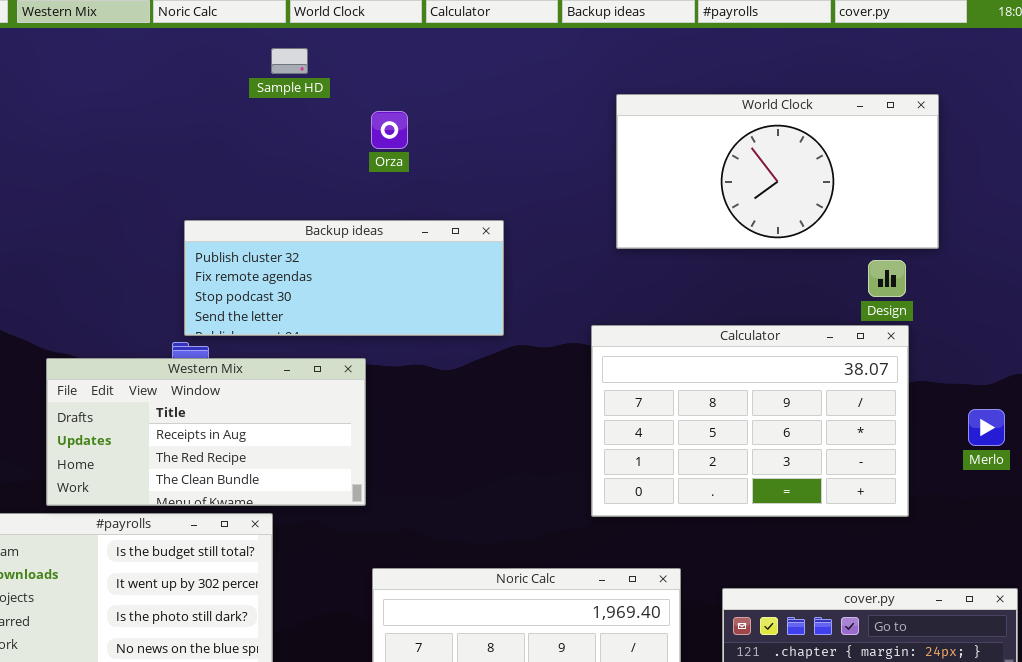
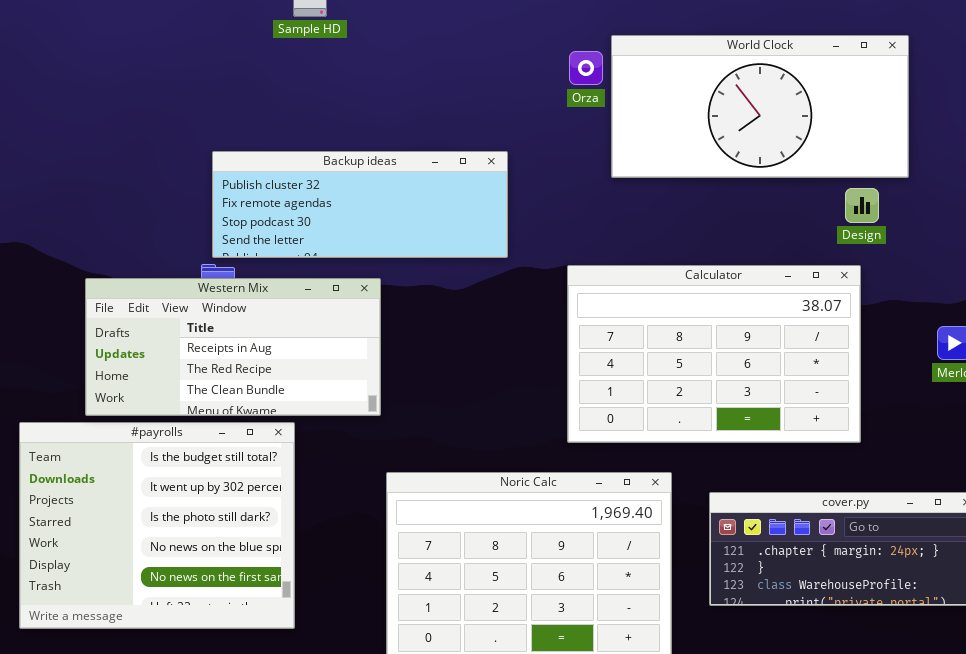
Orza: [371,111,408,149] -> [569,51,603,85], moved
Calculator: [591,325,909,517] -> [567,265,861,443], moved

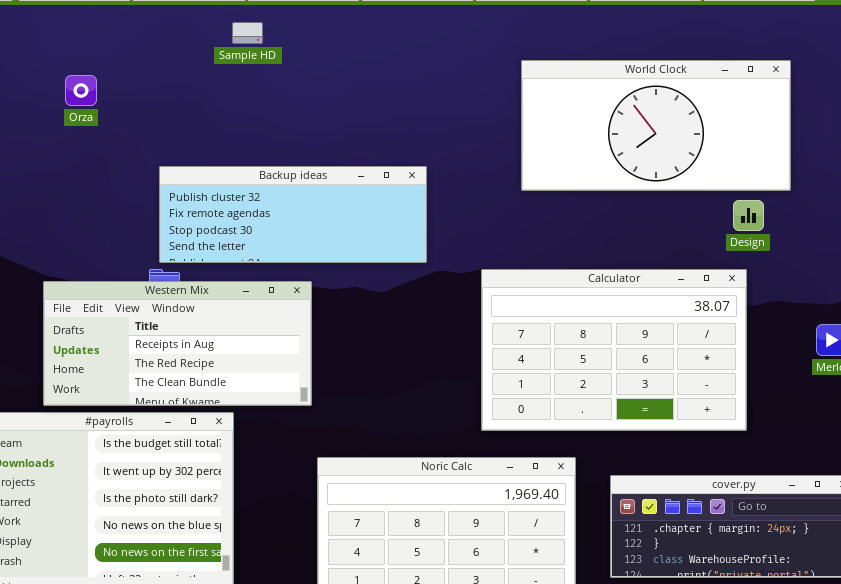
Orza: [569,51,603,85] -> [65,75,97,106], moved

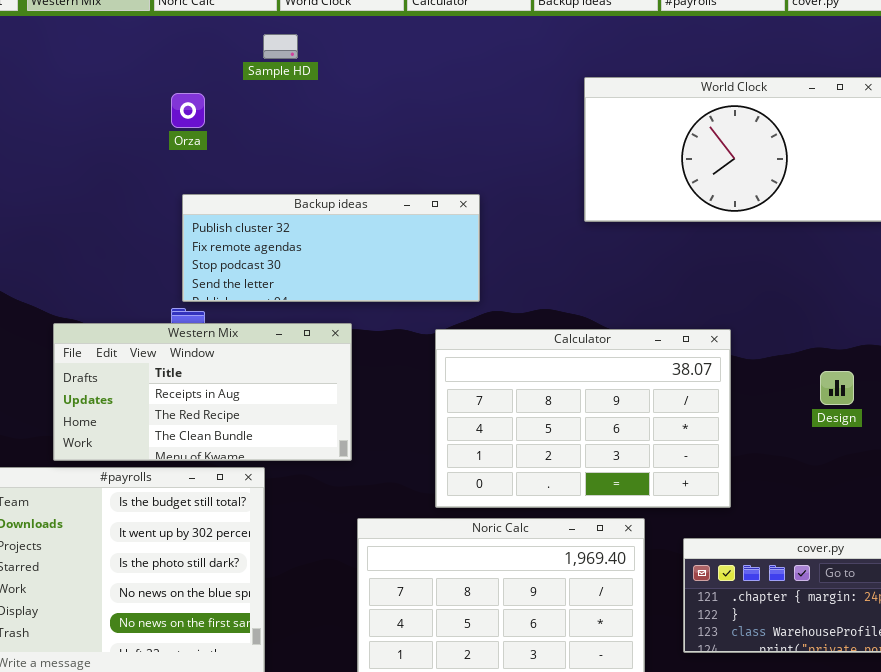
Orza: [65,75,97,106] -> [171,93,205,128], moved
Design: [733,200,764,231] -> [820,371,854,405], moved
Calculator: [481,269,747,431] -> [435,329,731,508], moved

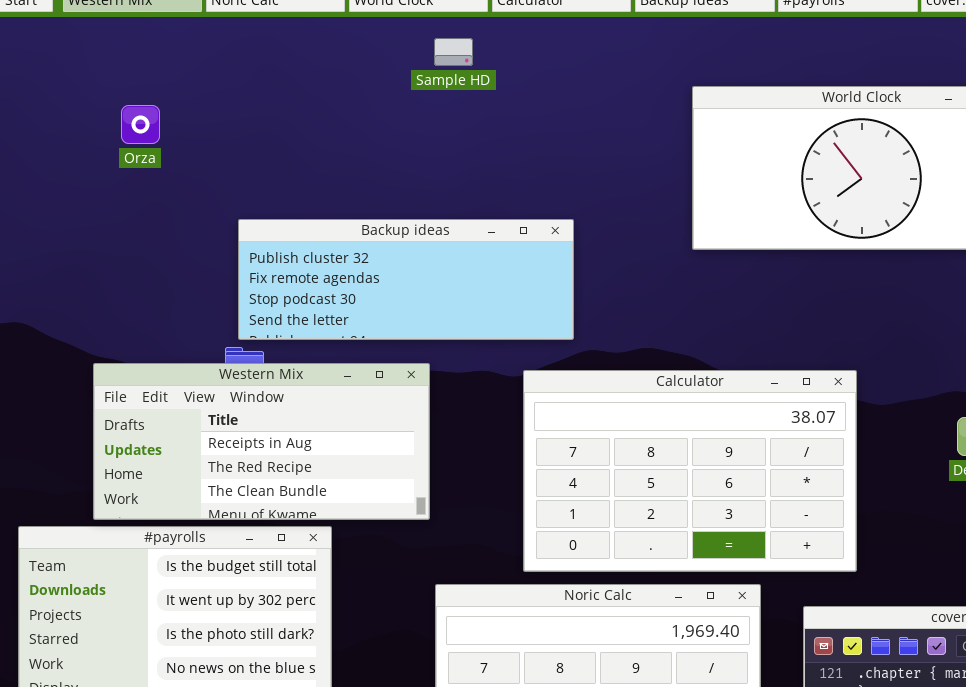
Sample HD: [263,34,298,59] -> [434,38,473,66], moved
Orza: [171,93,205,128] -> [121,105,160,144], moved

